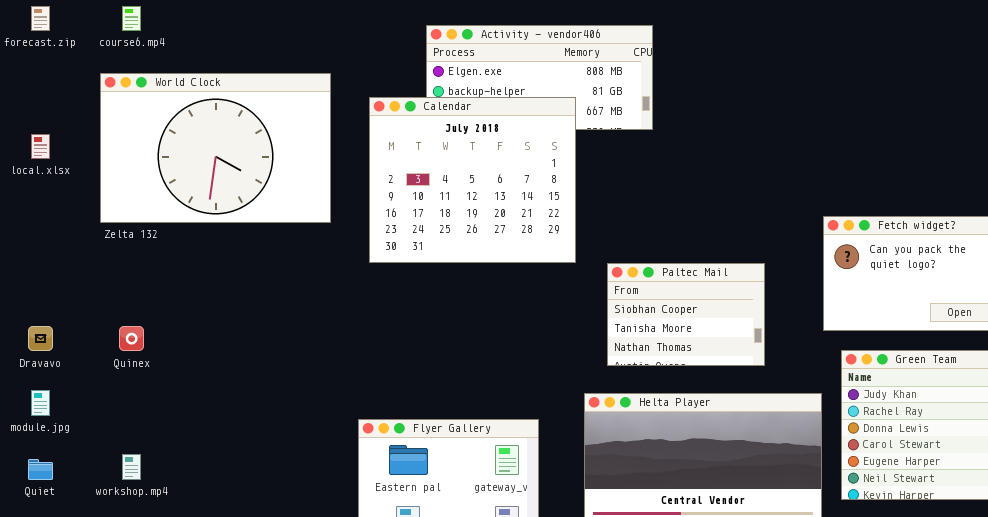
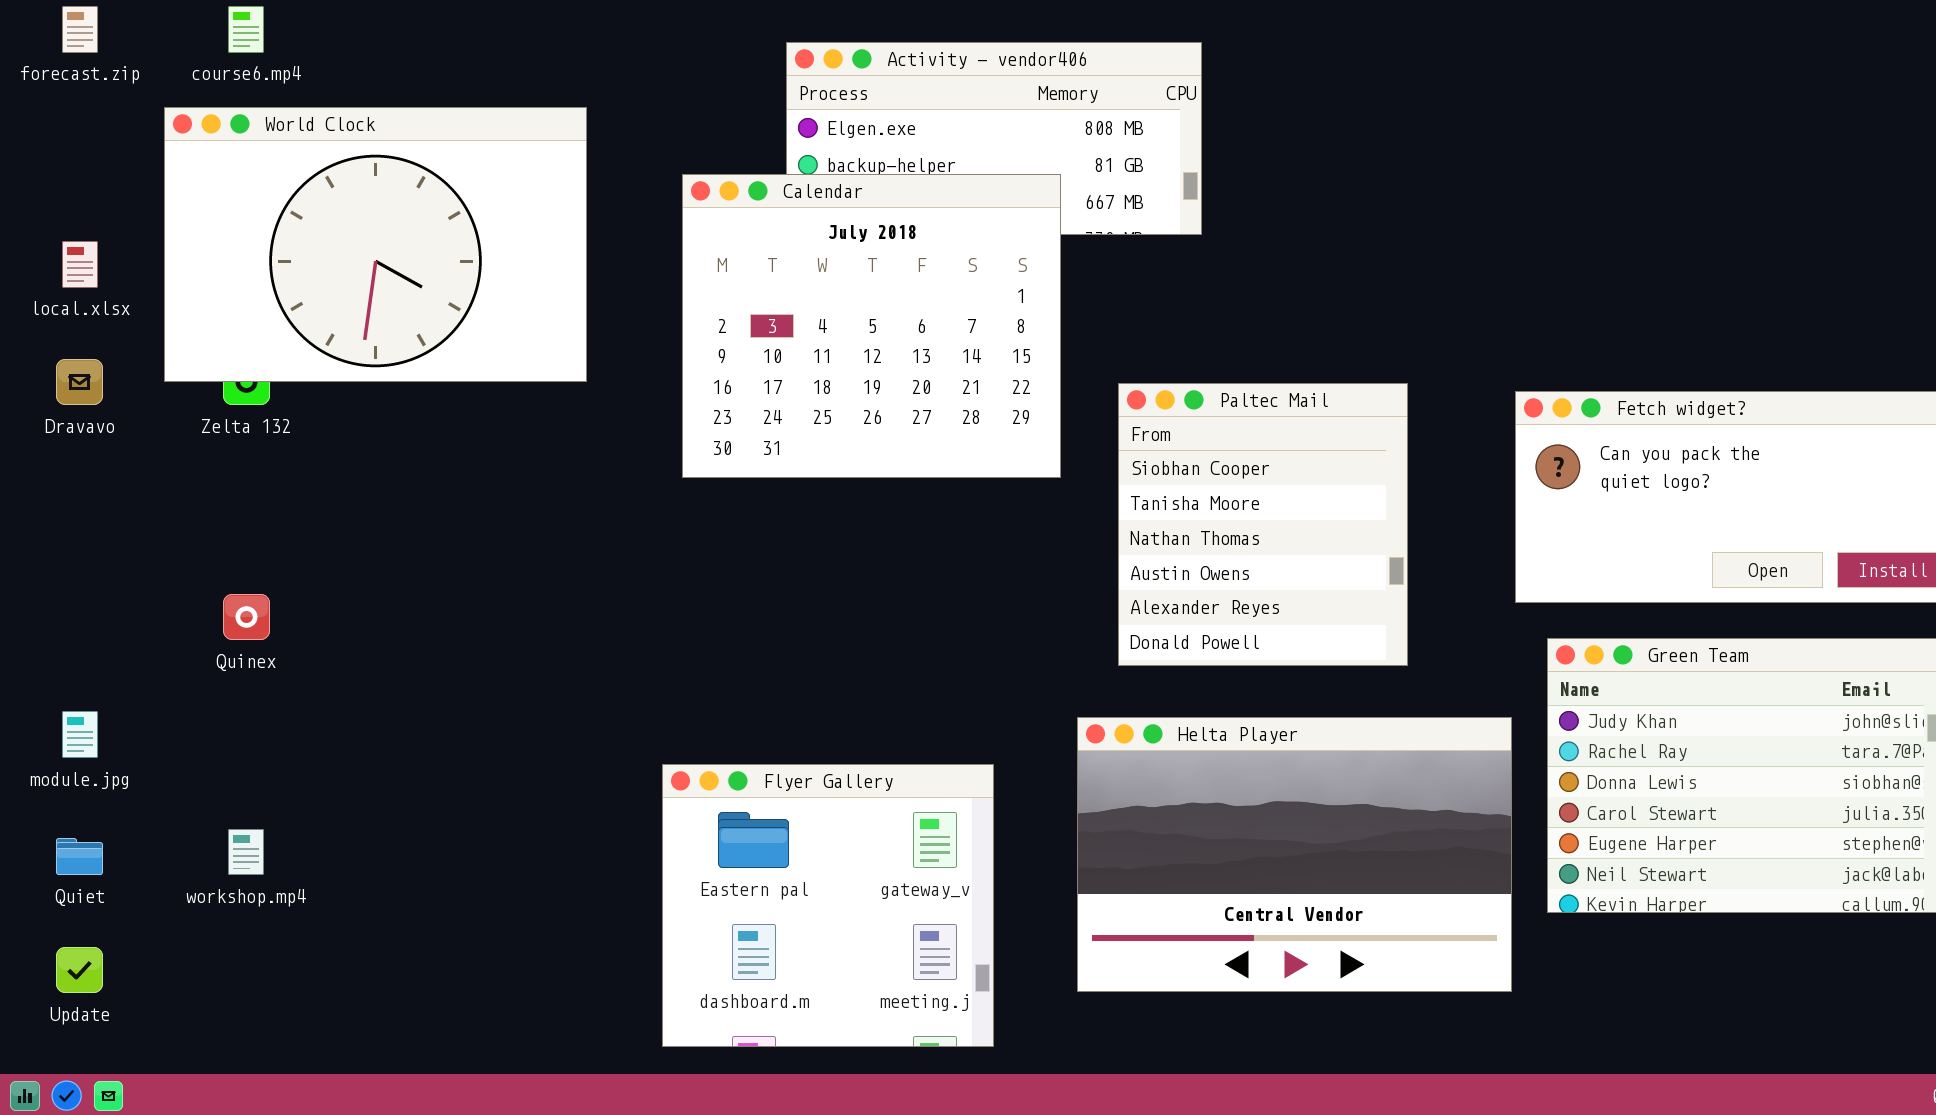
World Clock: [100,73,331,223] -> [164,107,587,382], moved
Paltec Mail: [607,263,765,366] -> [1118,383,1408,666], resized
Dravavo: [28,326,53,351] -> [56,359,103,405], moved

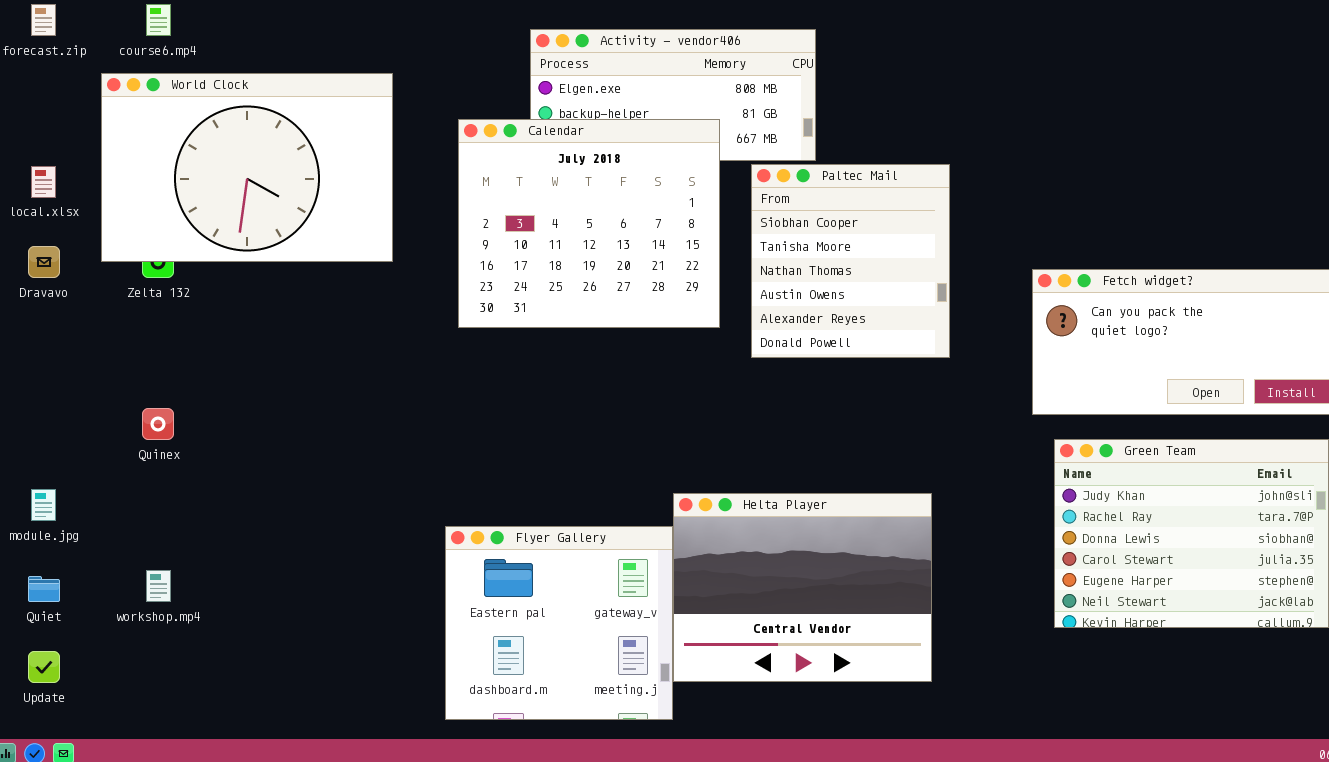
Paltec Mail: [1118,383,1408,666] -> [751,164,950,358], moved
Helta Player: [1077,717,1512,992] -> [673,493,932,682], moved, resized

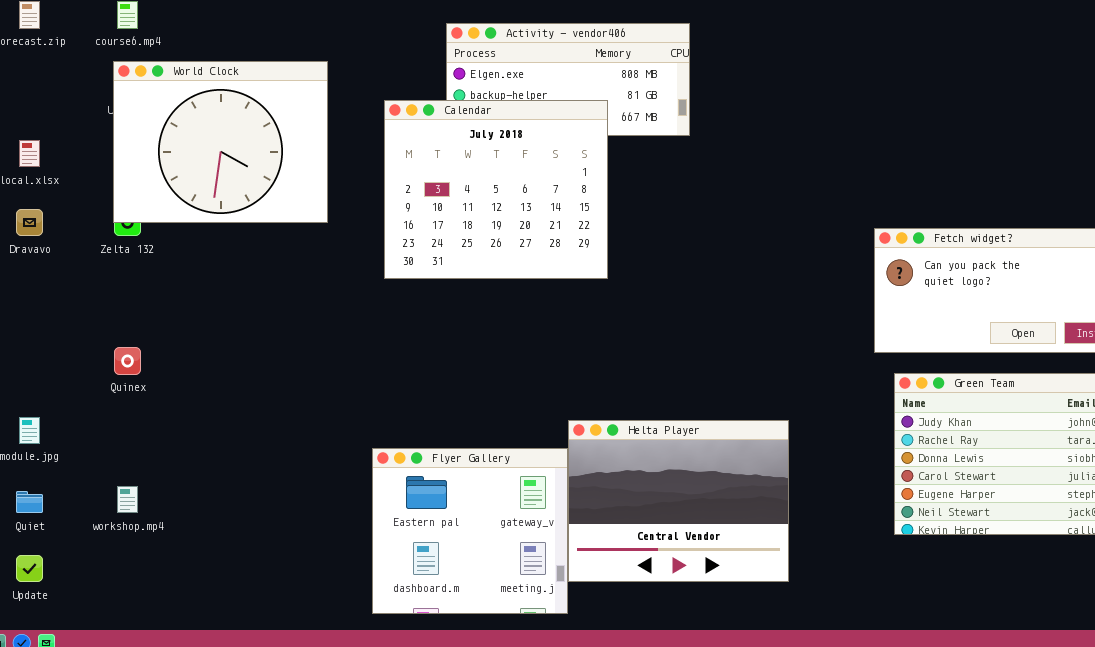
World Clock: [101,73,393,262] -> [113,61,328,223], resized
Paltec Mail: [751,164,950,358] -> none, closed

